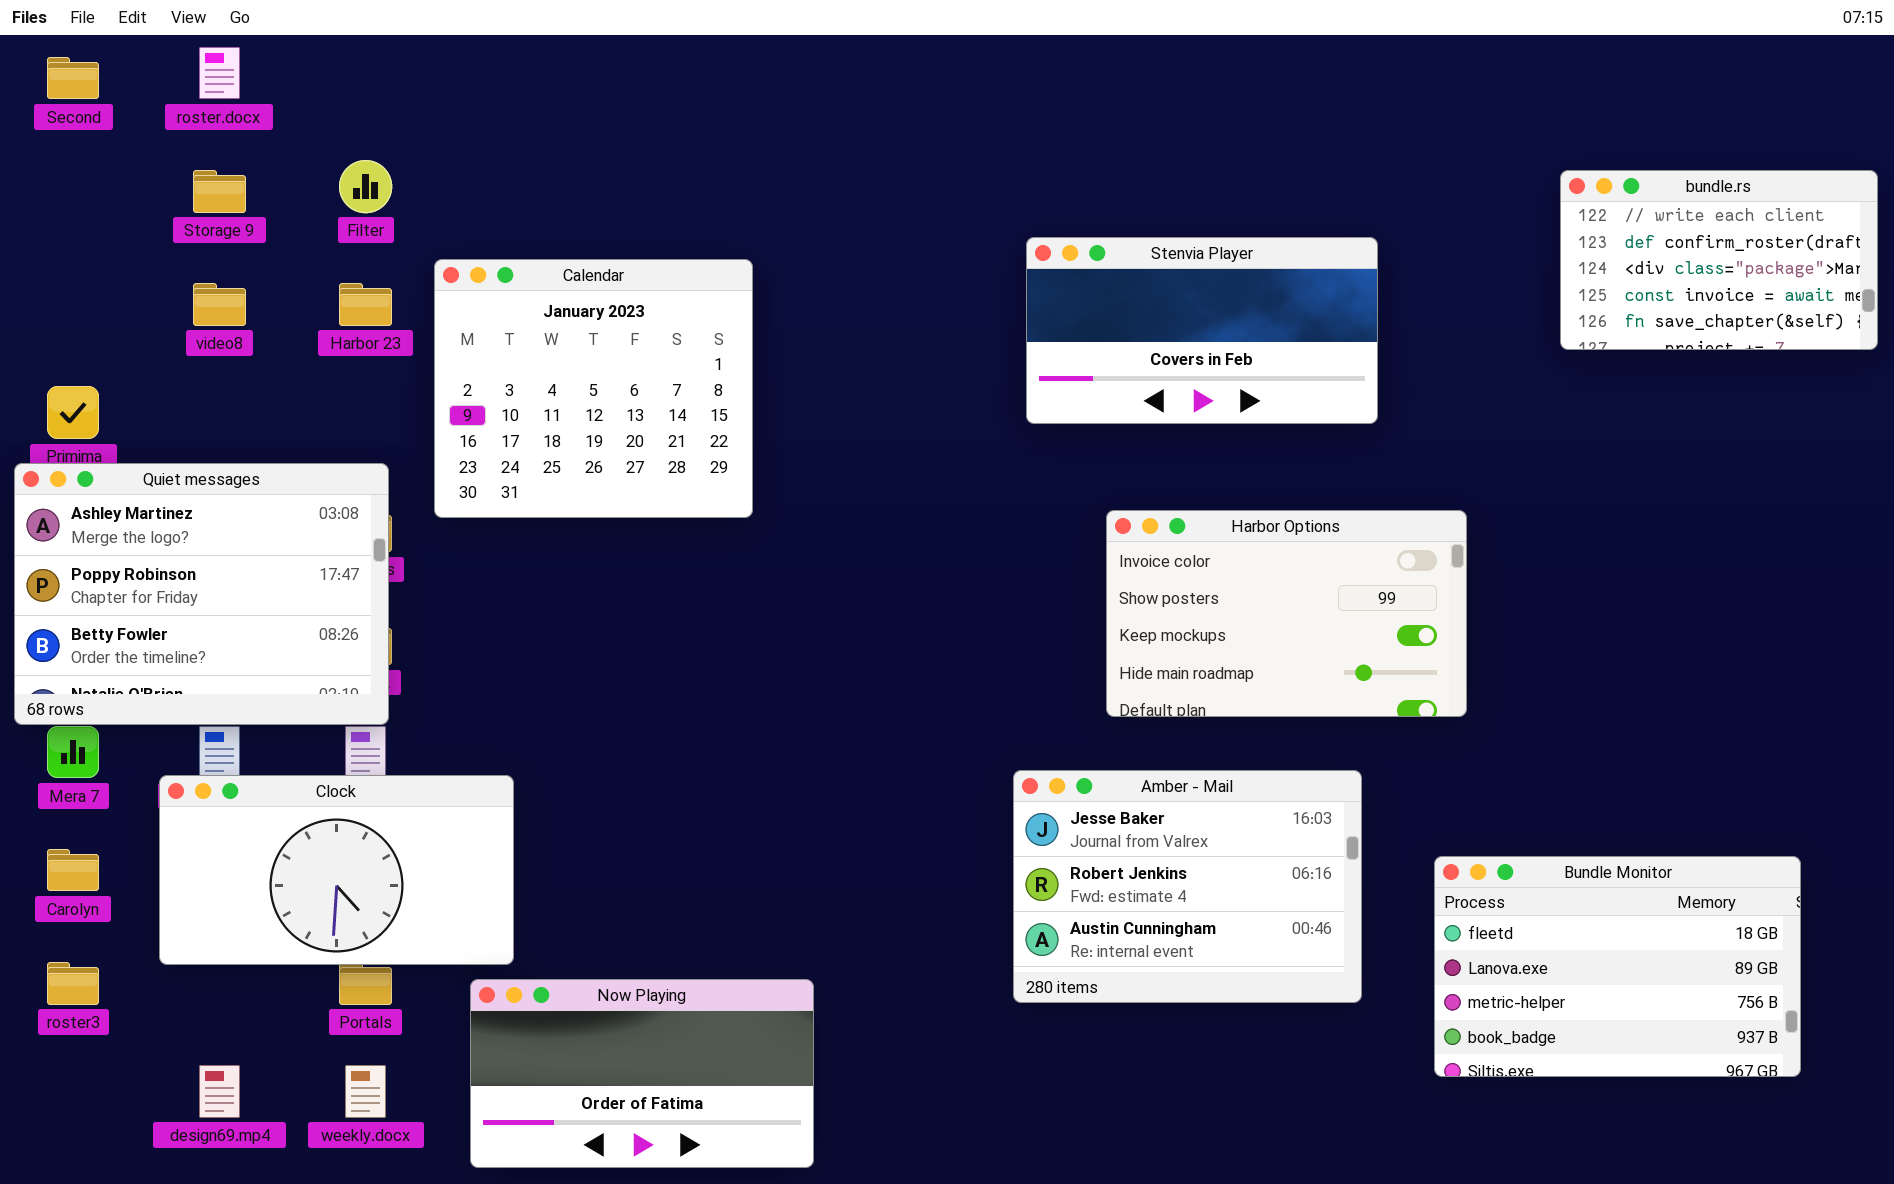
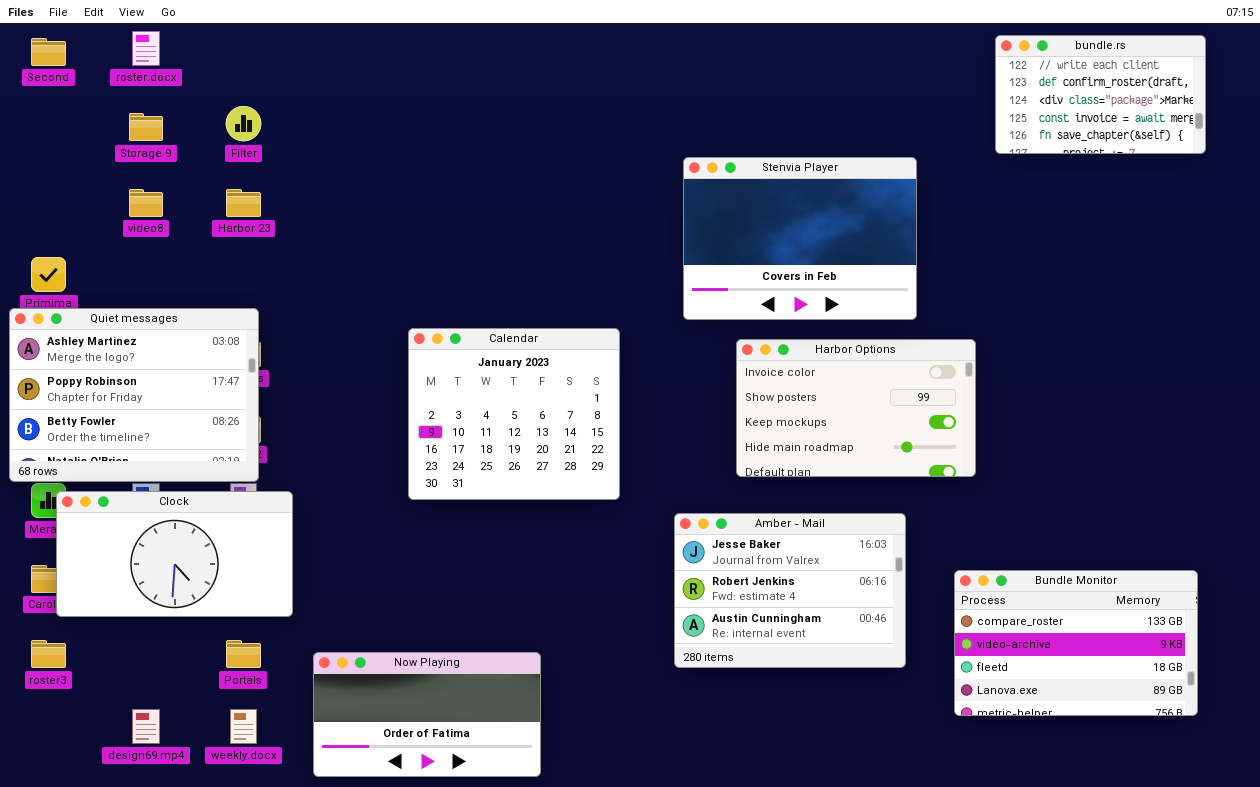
bundle.rs: [1560,170,1878,350] -> [995,35,1206,154], moved
Stenvia Player: [1026,237,1378,424] -> [683,157,917,320], resized
Calendar: [434,259,753,518] -> [408,328,620,500], moved
Clock: [159,775,514,965] -> [56,491,293,617], moved
Bundle Monitor: [1434,856,1801,1077] -> [954,570,1198,716], scrolled up 2 rows

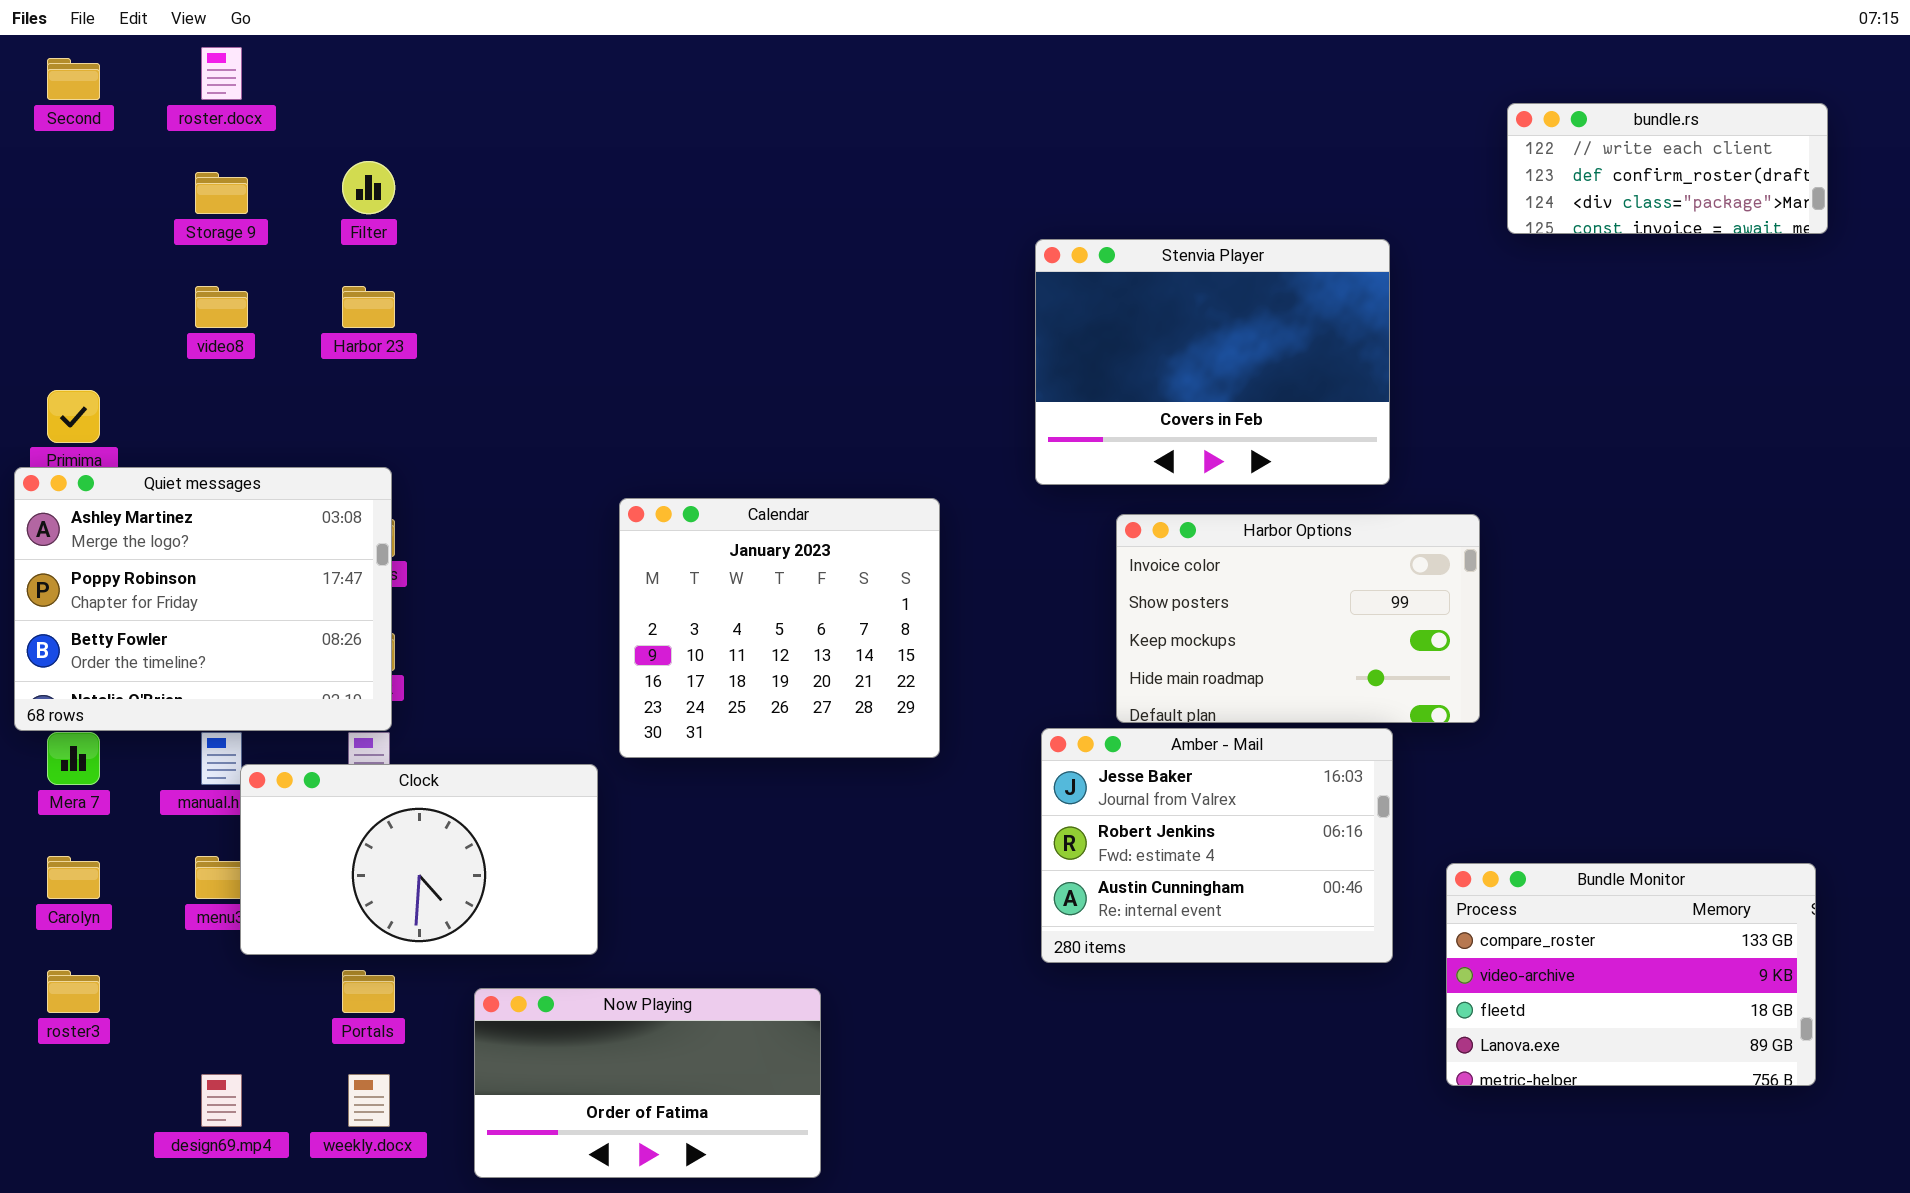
bundle.rs: [995,35,1206,154] -> [1507,103,1828,234], resized
Clock: [56,491,293,617] -> [240,764,598,955], moved
Amber - Mail: [674,513,906,668] -> [1041,728,1393,963], moved

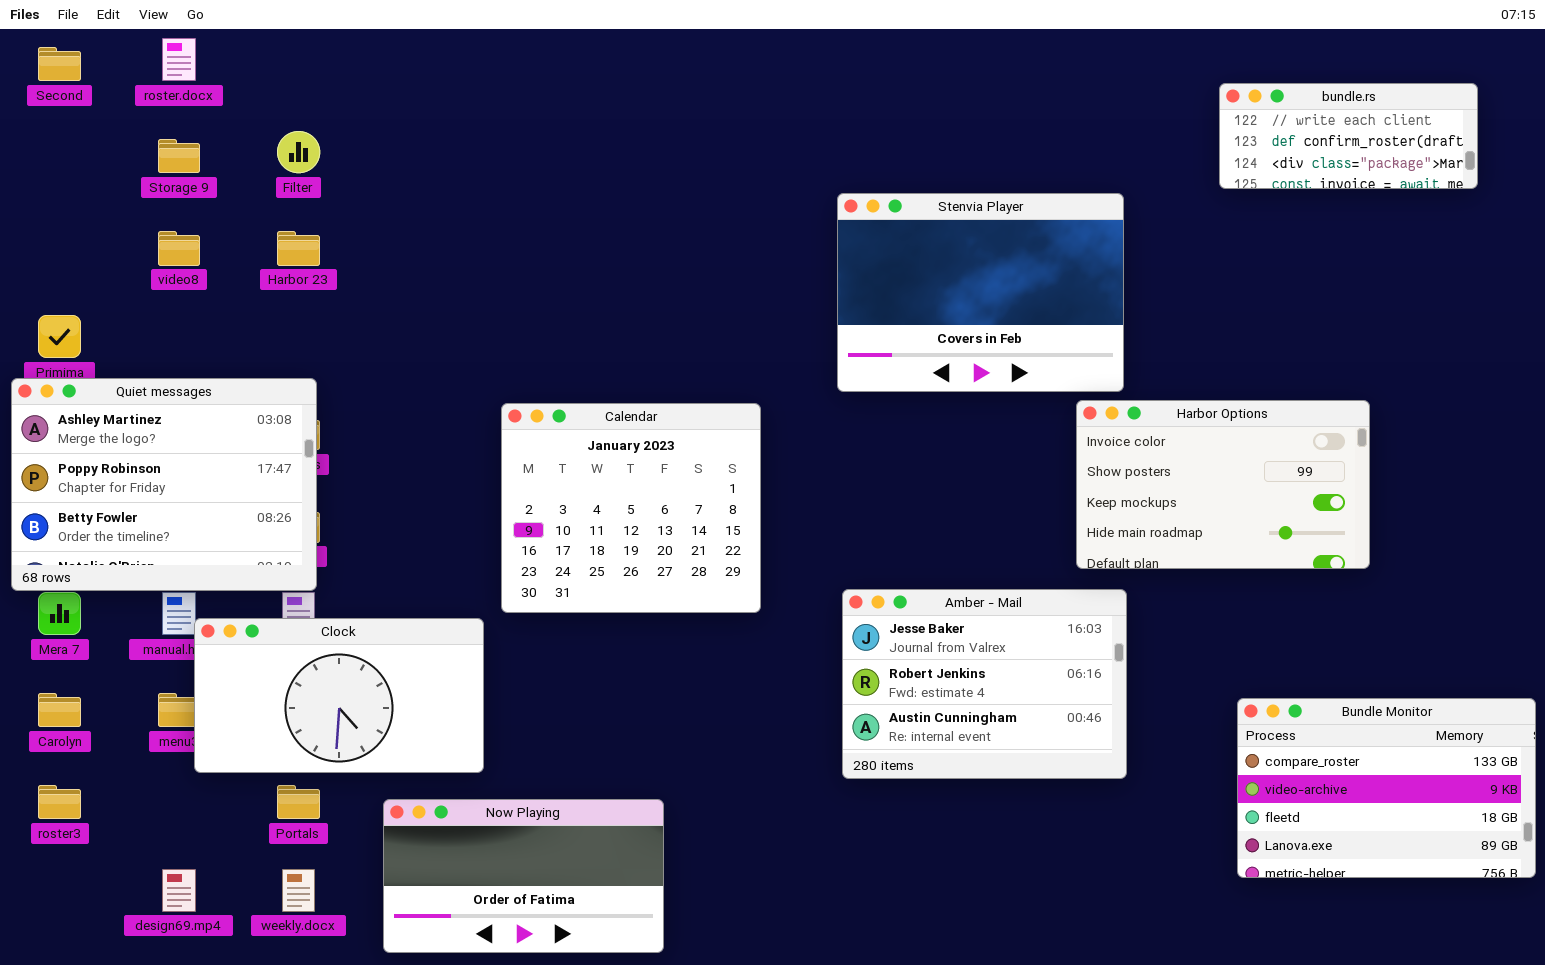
Harbor Options: [1116,514,1480,723] -> [1076,400,1370,569], moved
Bundle Monitor: [1446,863,1816,1086] -> [1237,698,1536,878], moved

